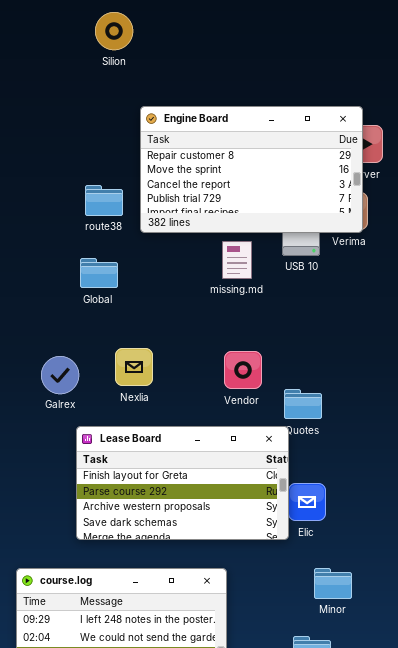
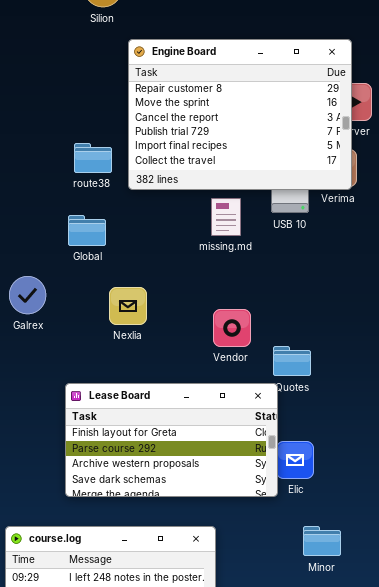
Engine Board: [140,106,363,233] -> [128,39,352,190], resized
Nexlia: [115,348,153,386] -> [109,287,147,325], moved
Galrex: [41,356,79,394] -> [9,276,46,314], moved

